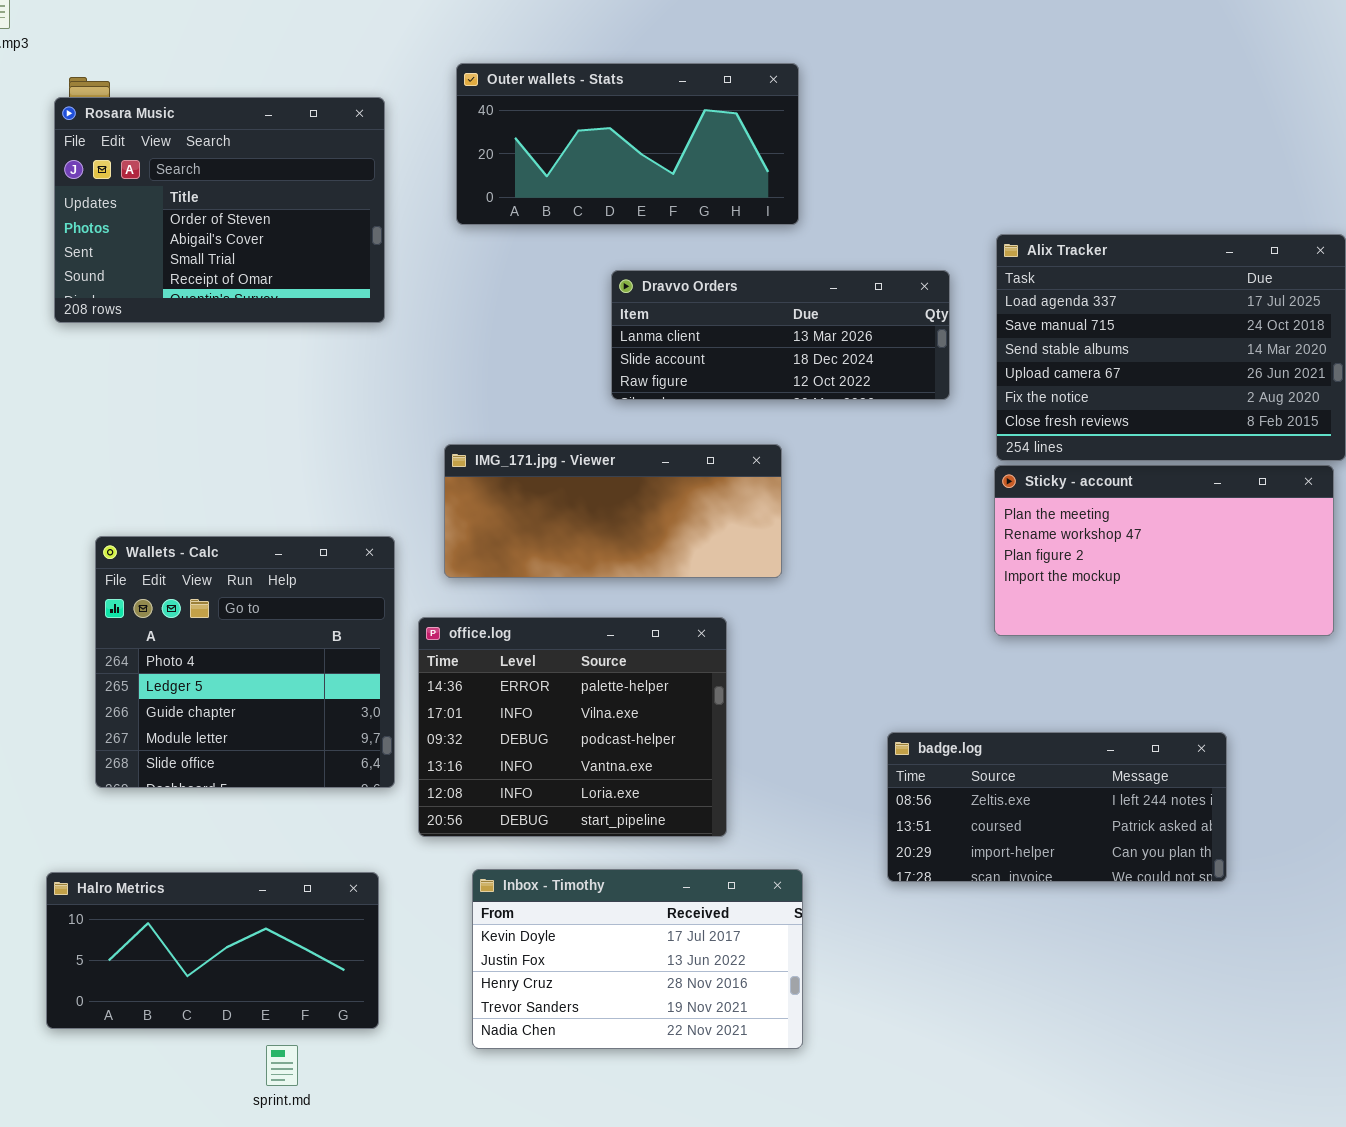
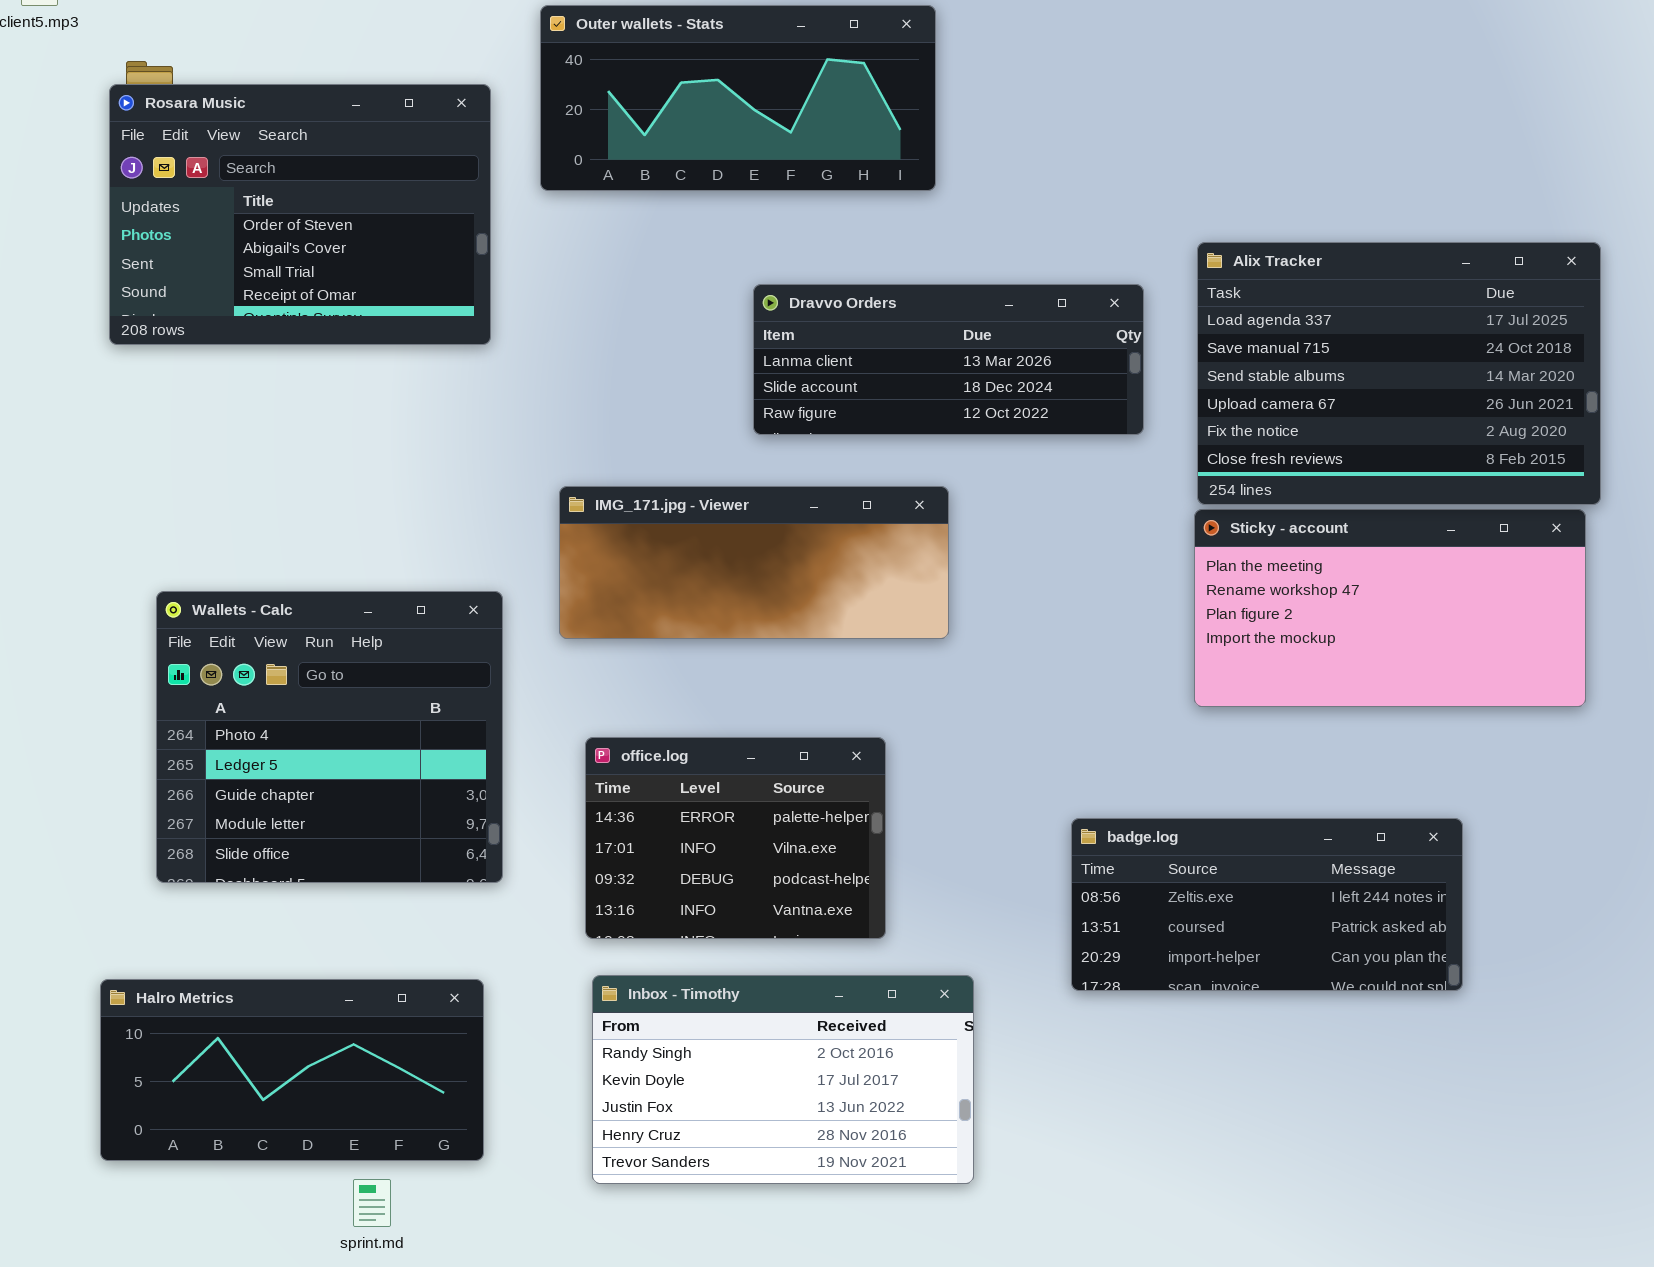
Outer wallets - Stats: [456,63,799,225] -> [540,5,936,191], moved
office.log: [418,617,727,837] -> [585,737,886,939], resized
Inbox - Timothy: [472,869,803,1049] -> [592,975,974,1184], scrolled up 1 row

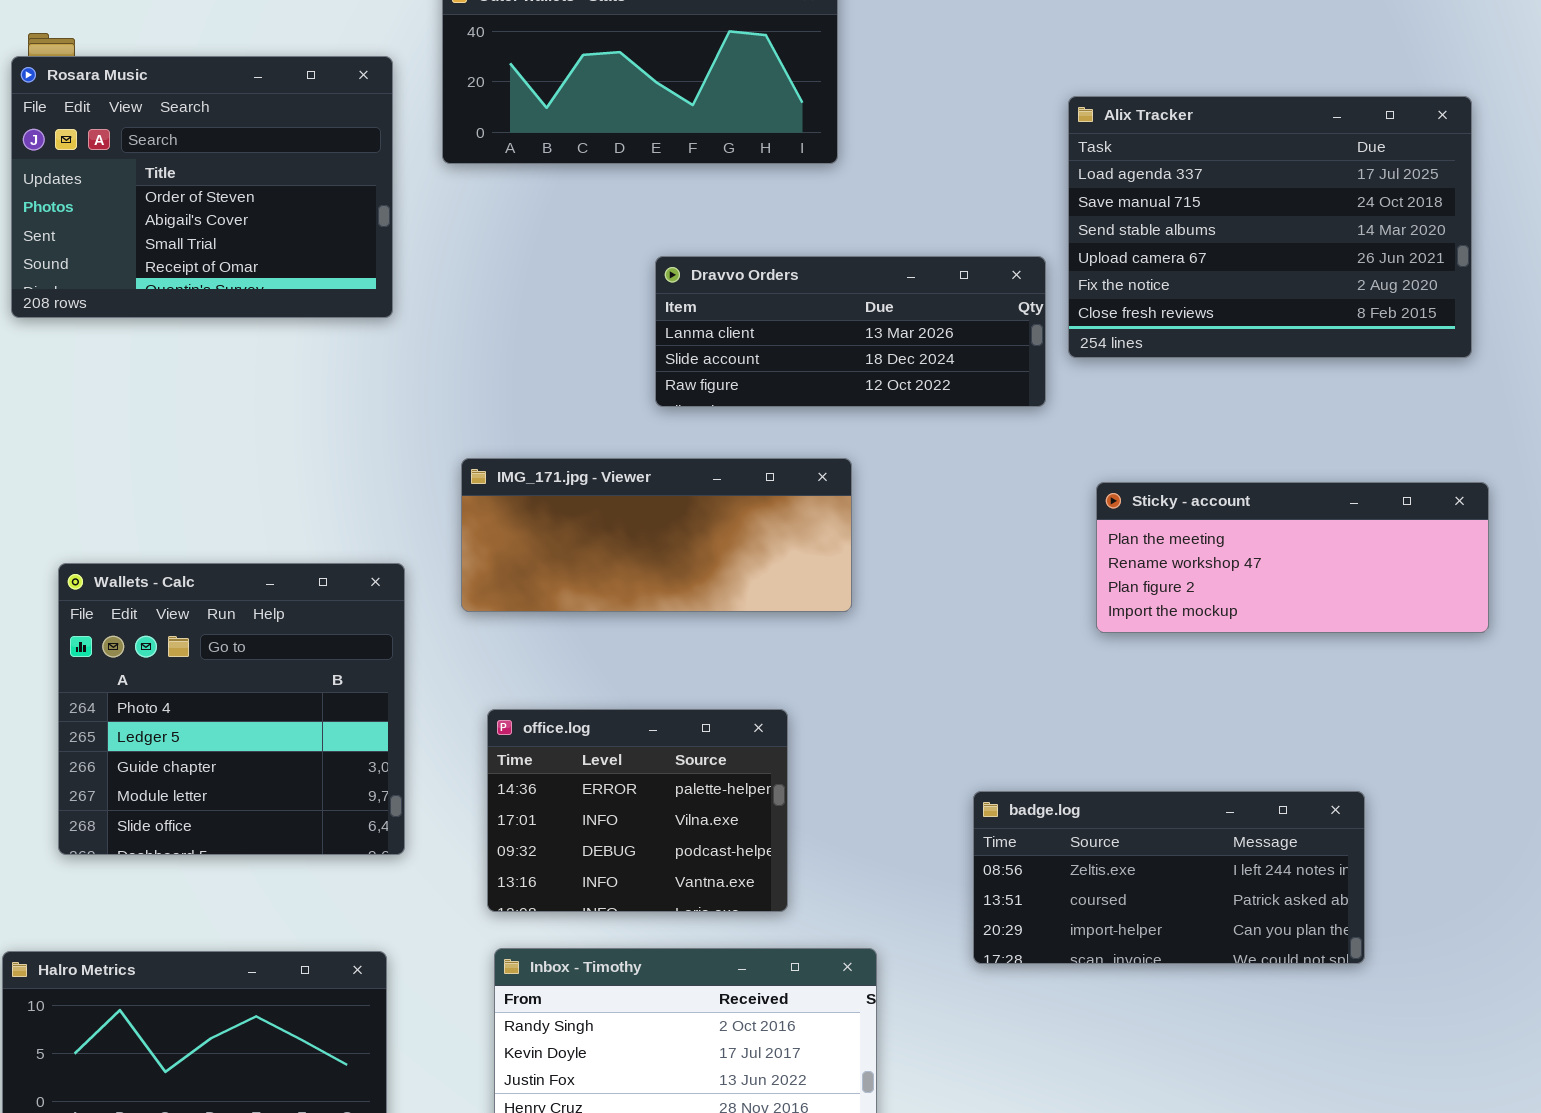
Alix Tracker: [1197,242,1601,505] -> [1068,96,1472,358], moved
Sticky - account: [1194,509,1586,707] -> [1096,482,1489,633], resized

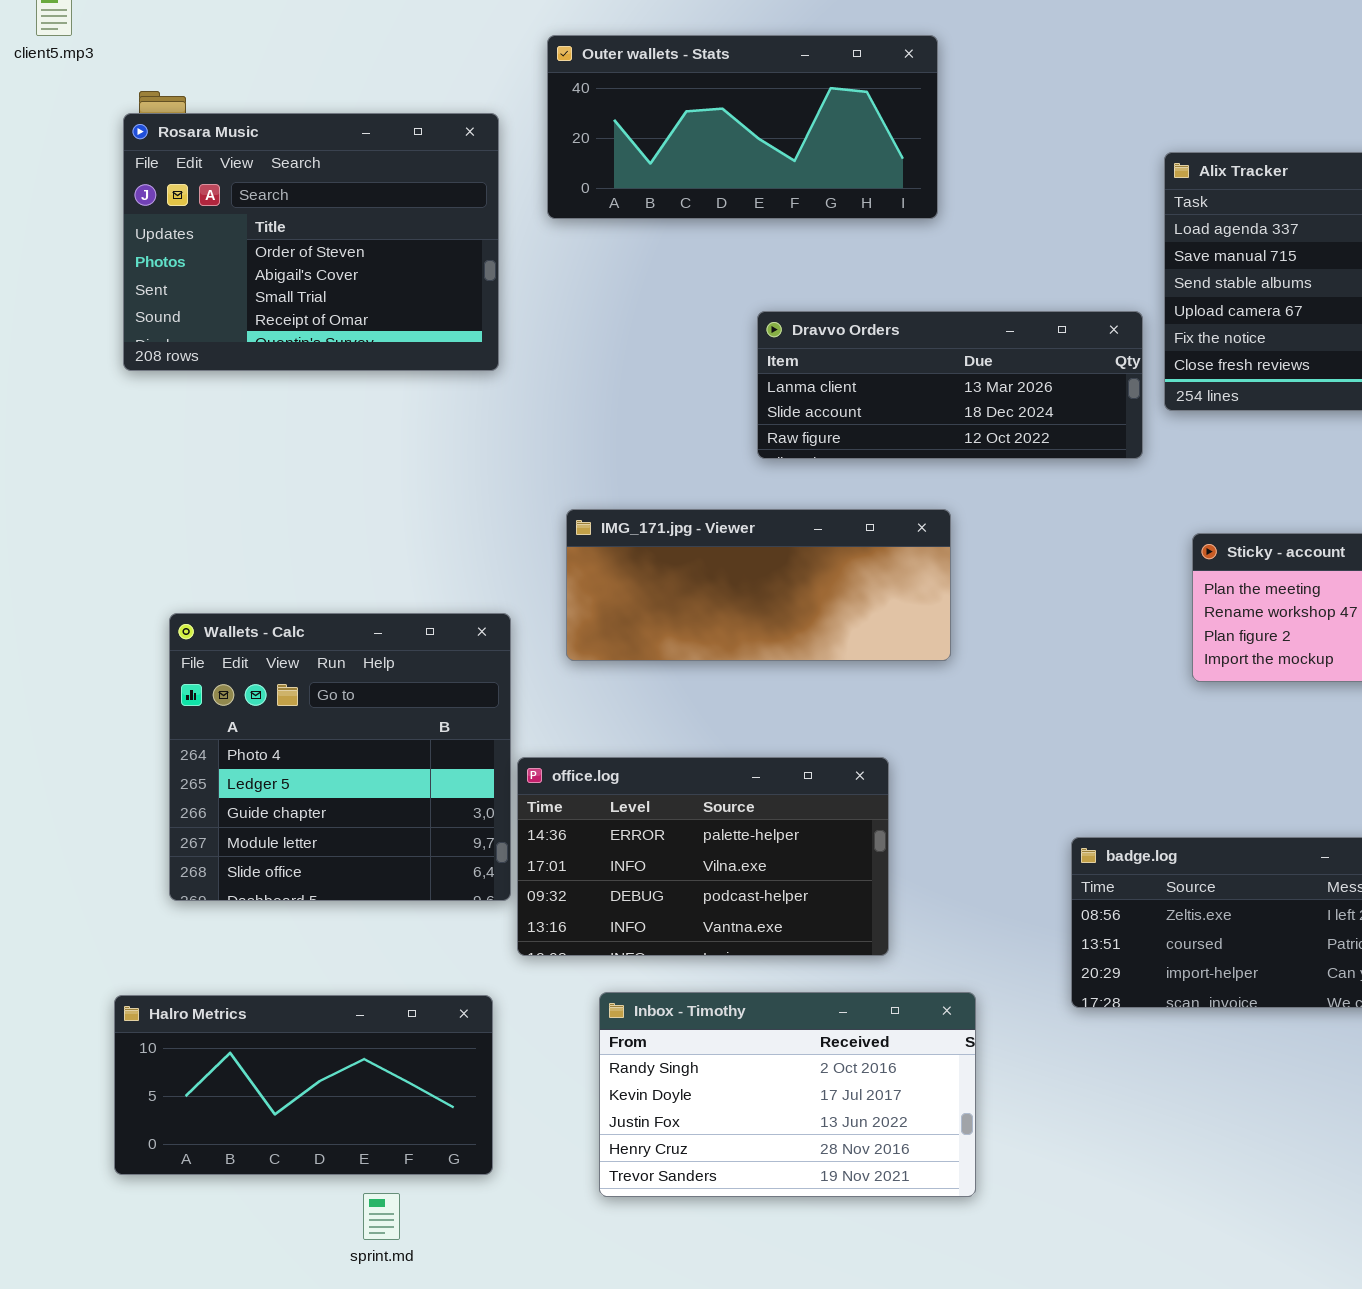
office.log: [487,709,788,912] -> [517,757,889,956], resized

